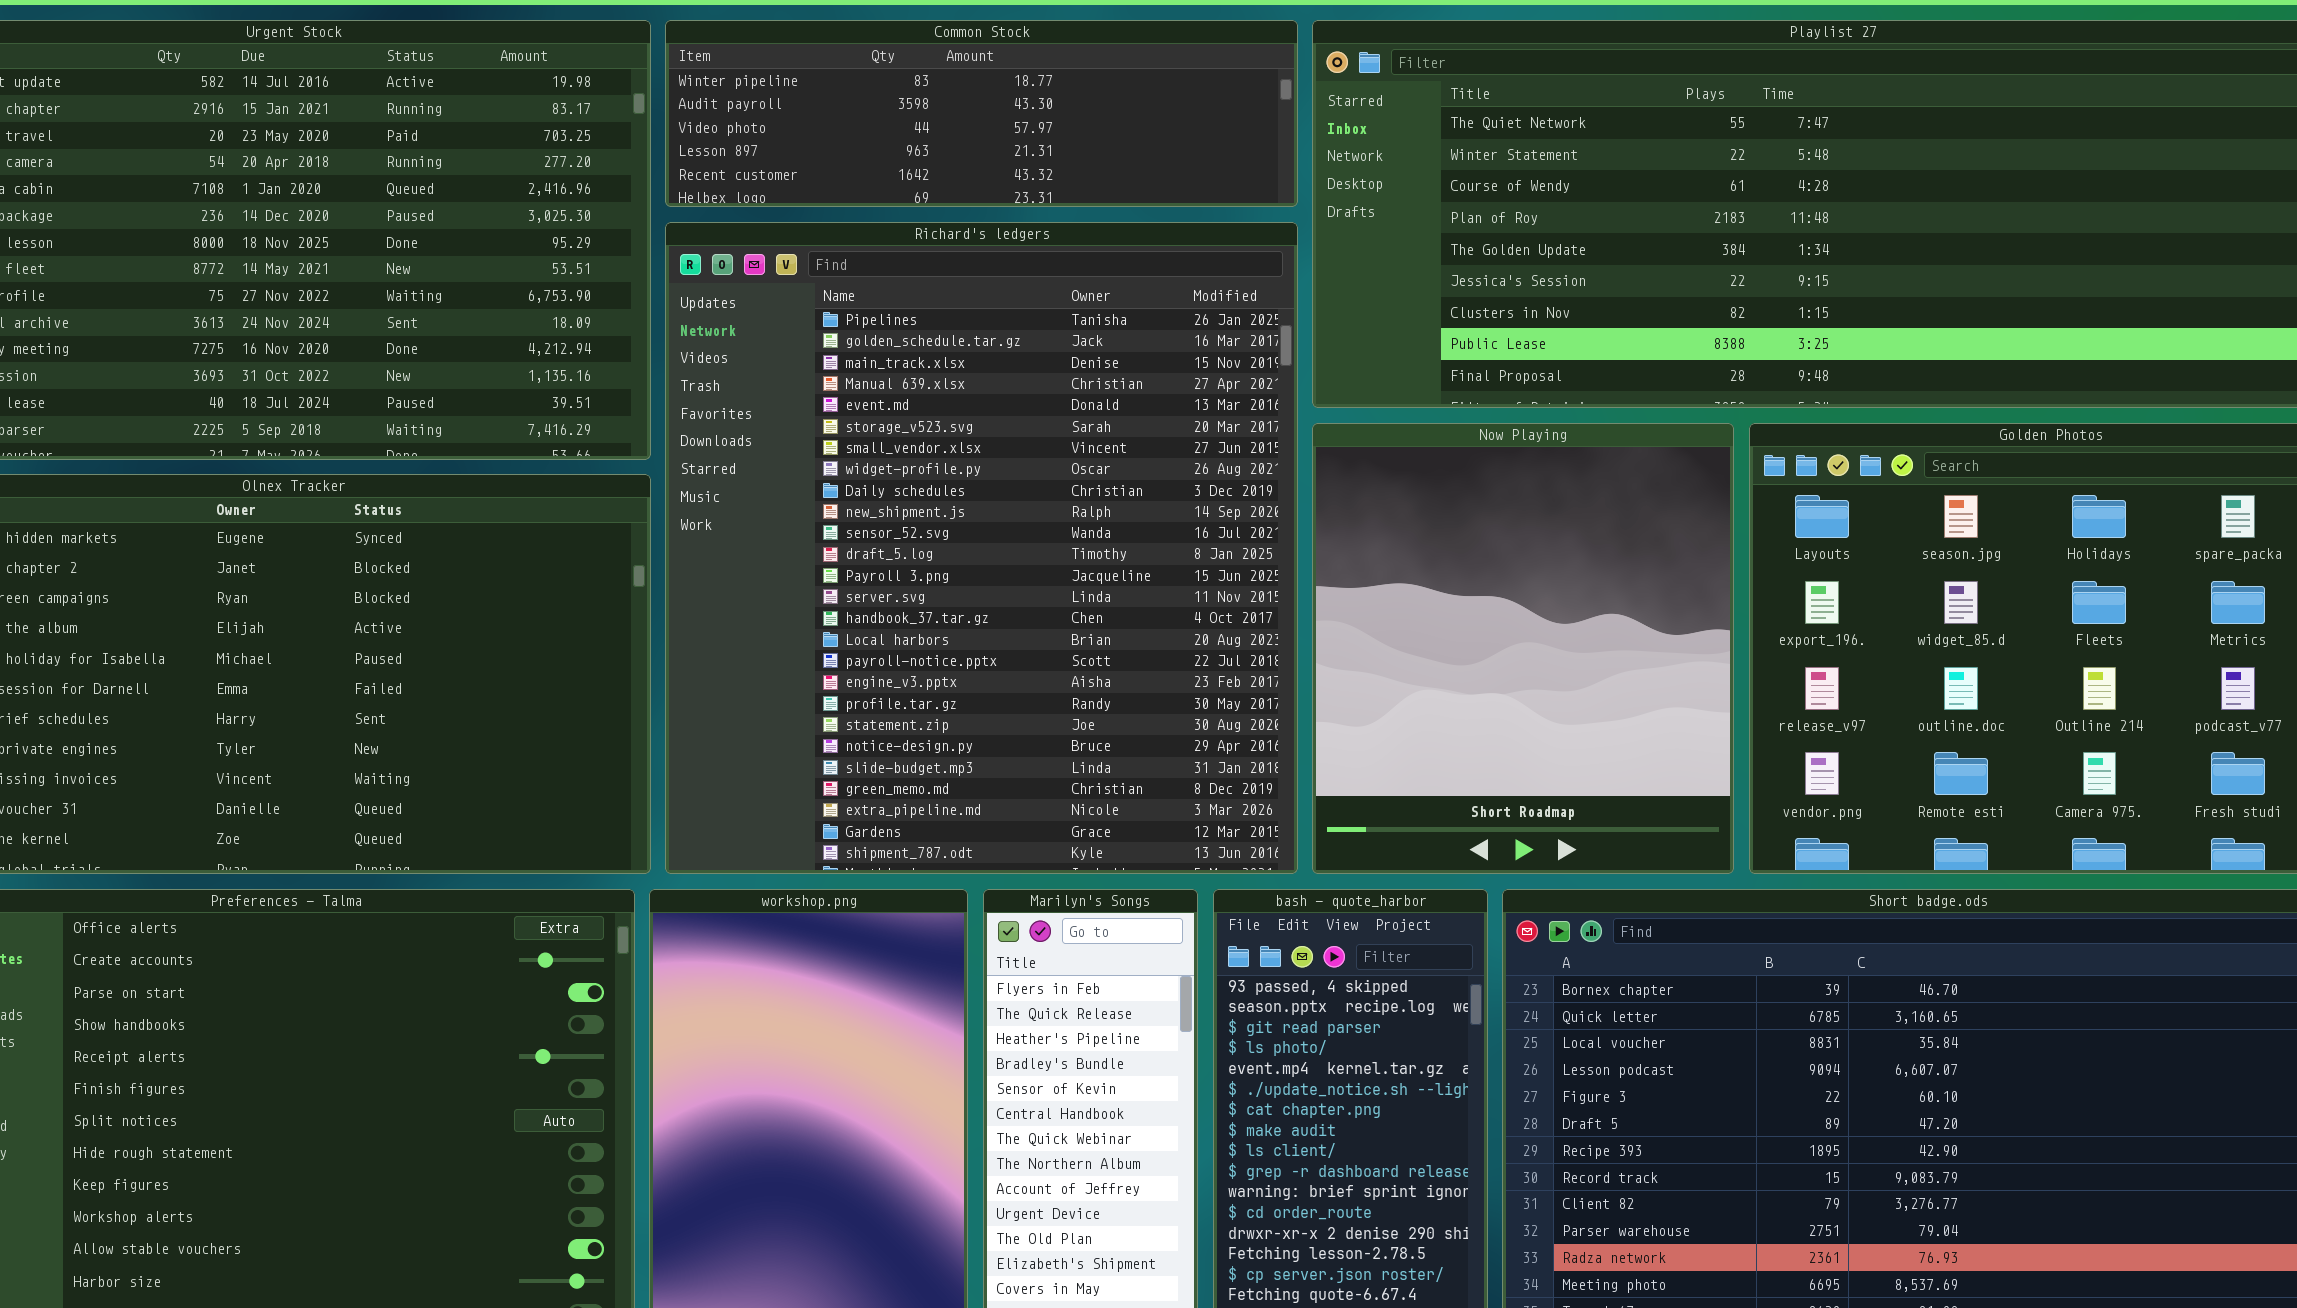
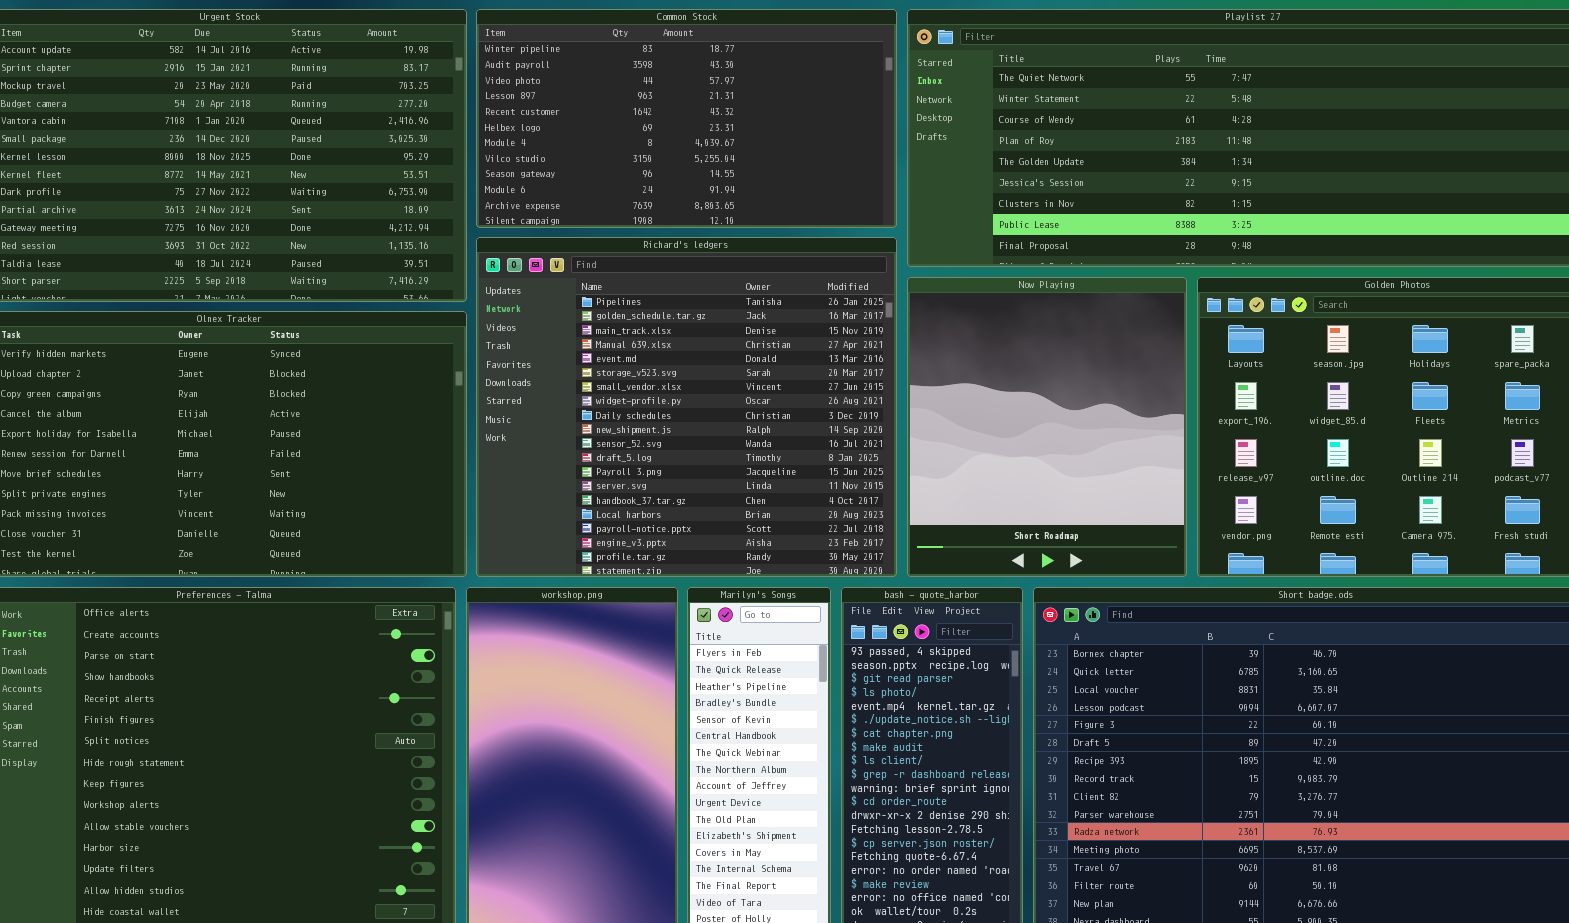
Common Stock: [665,20,1298,207] -> [476,9,897,228], resized
Richard's ledgers: [665,222,1298,874] -> [476,237,897,577], resized

